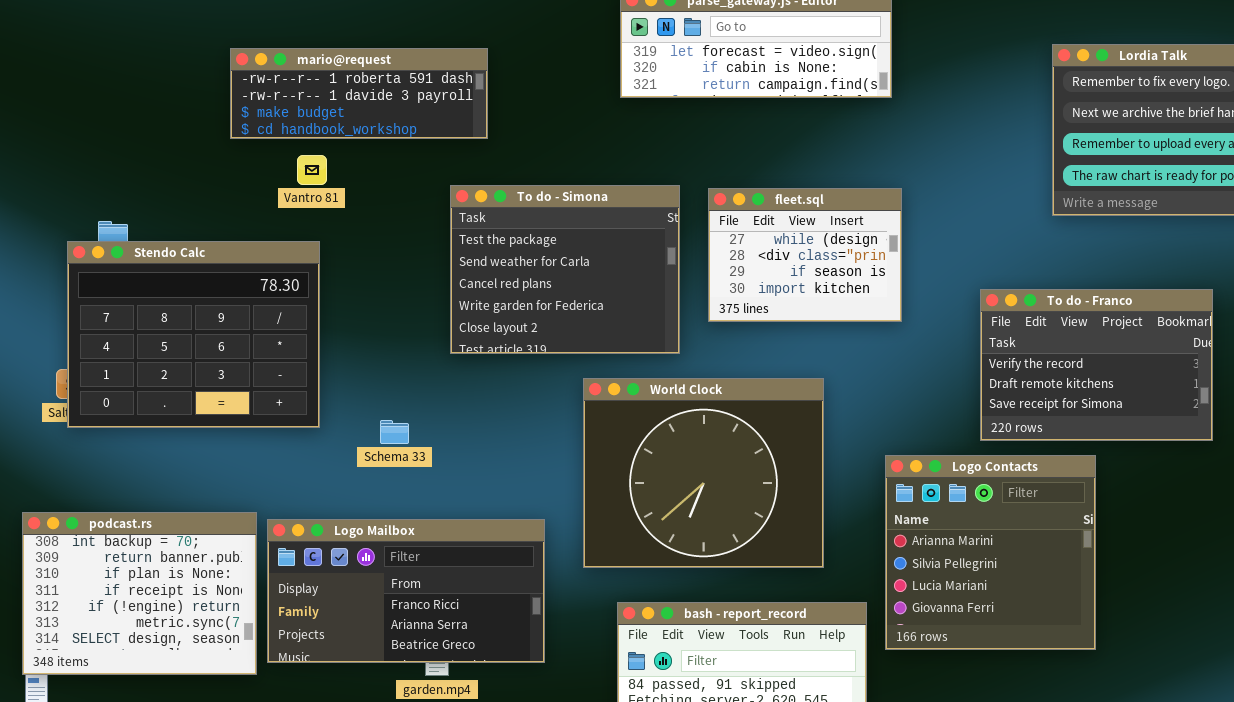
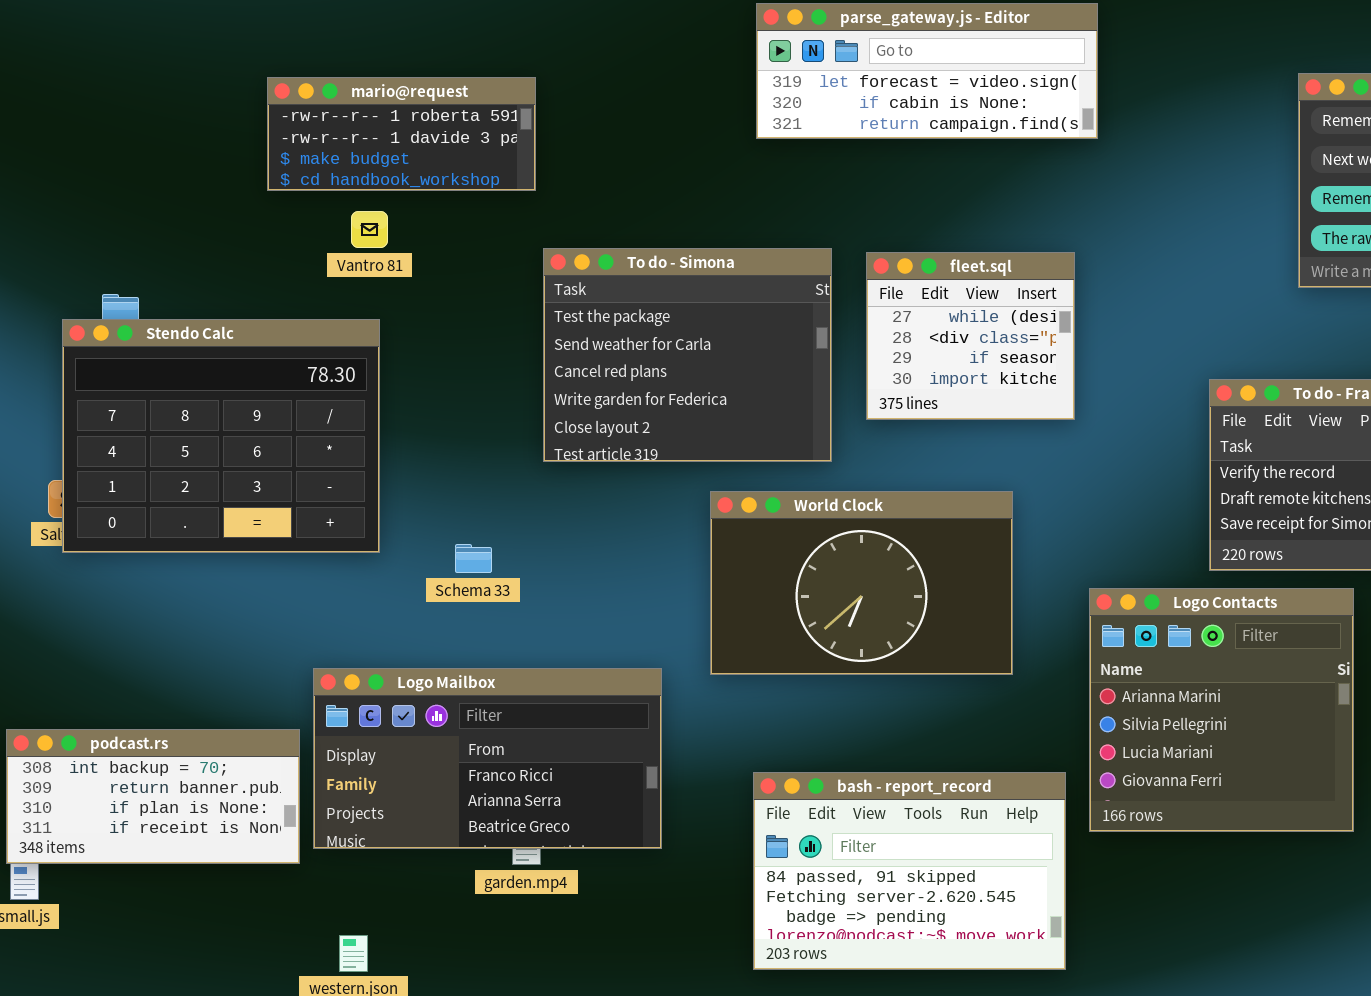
mario@request: [230,48,488,139] -> [267,77,536,191], resized
fleet.sql: [708,188,902,322] -> [866,252,1075,420], resized
World Clock: [583,378,824,568] -> [710,491,1013,675], resized
podcast.rs: [22,512,257,675] -> [6,729,300,864], resized

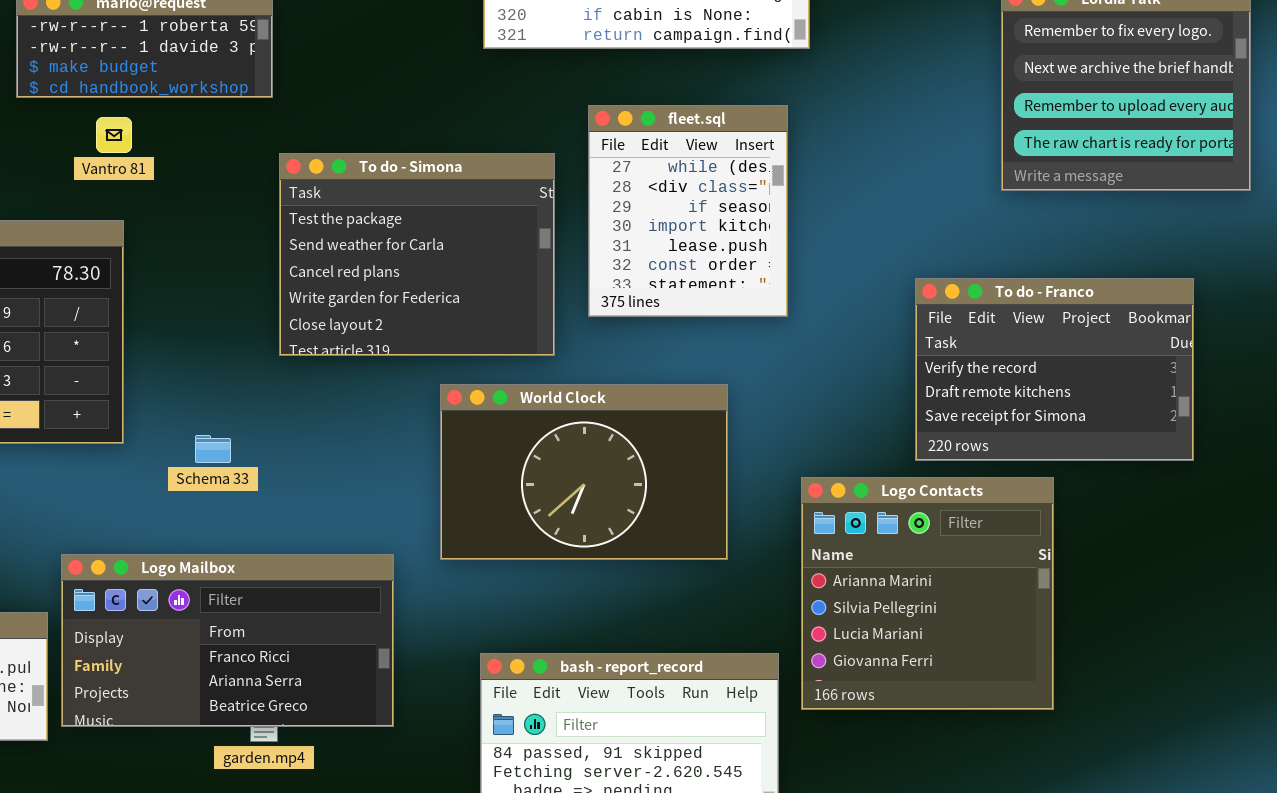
fleet.sql: [866,252,1075,420] -> [588,105,788,317], resized

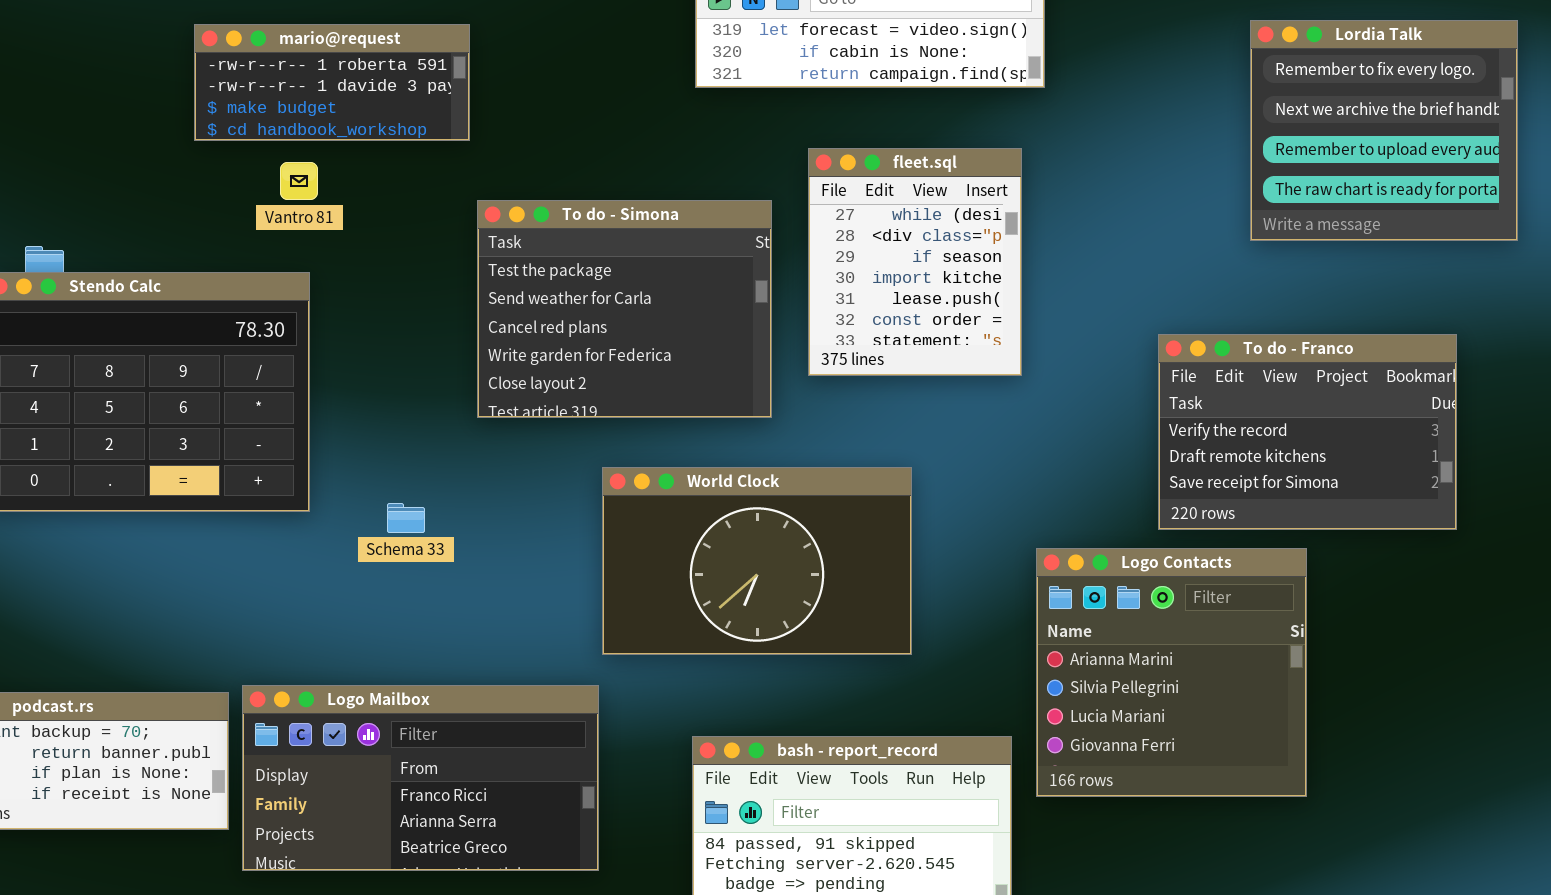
World Clock: [440,384,728,560] -> [602,467,912,655], moved
Logo Mailbox: [61,554,394,727] -> [242,685,599,871], moved

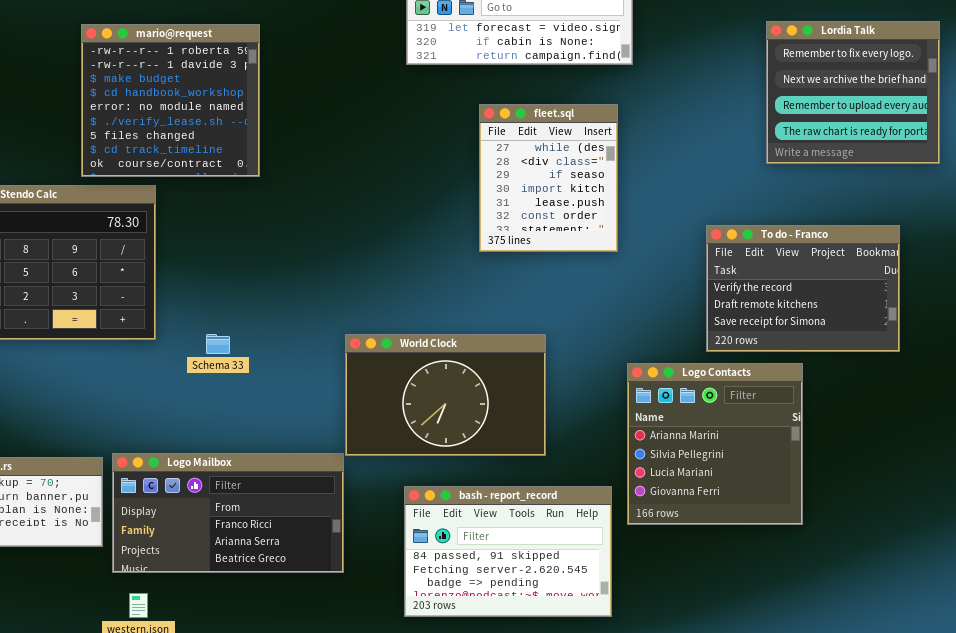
mario@request: [194,24,470,141] -> [81,24,260,177], resized
To do - Simona: [477,200,772,418] -> none, closed
World Clock: [602,467,912,655] -> [345,334,546,456], moved

